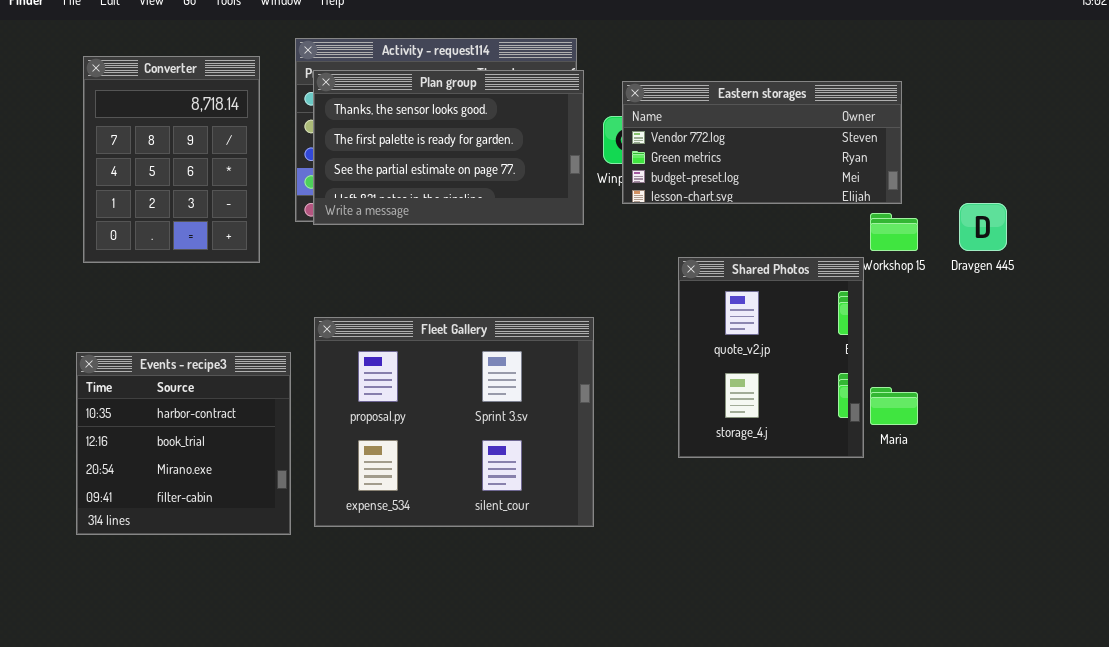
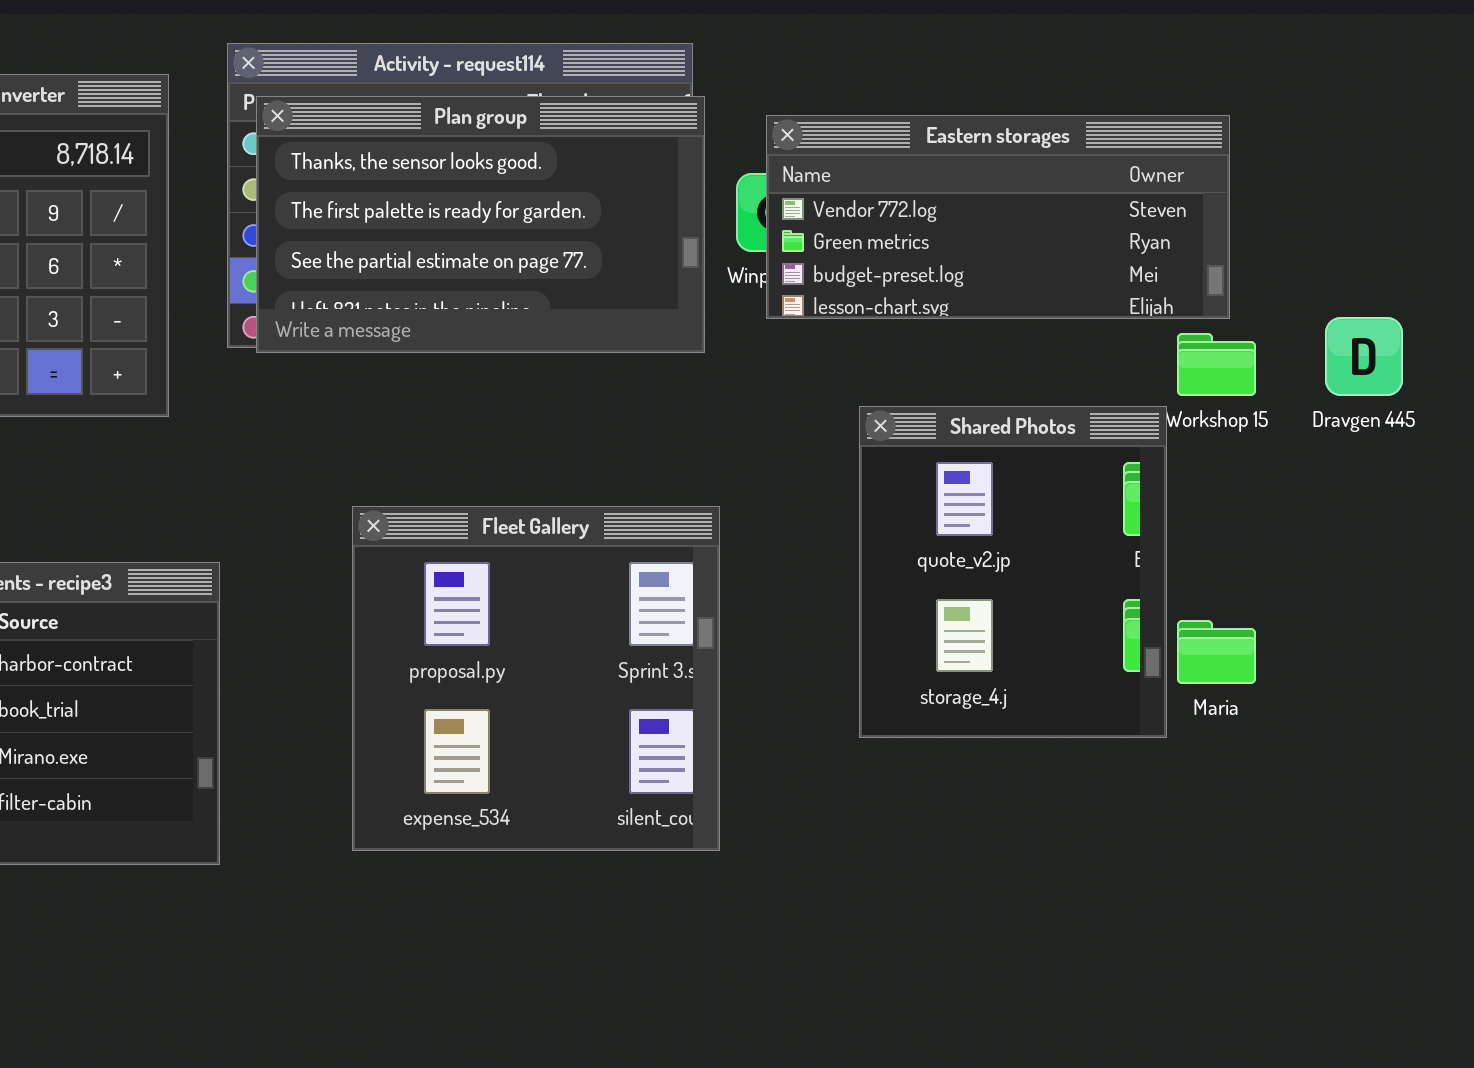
Fleet Gallery: [314,317,594,527] -> [352,506,720,851], resized

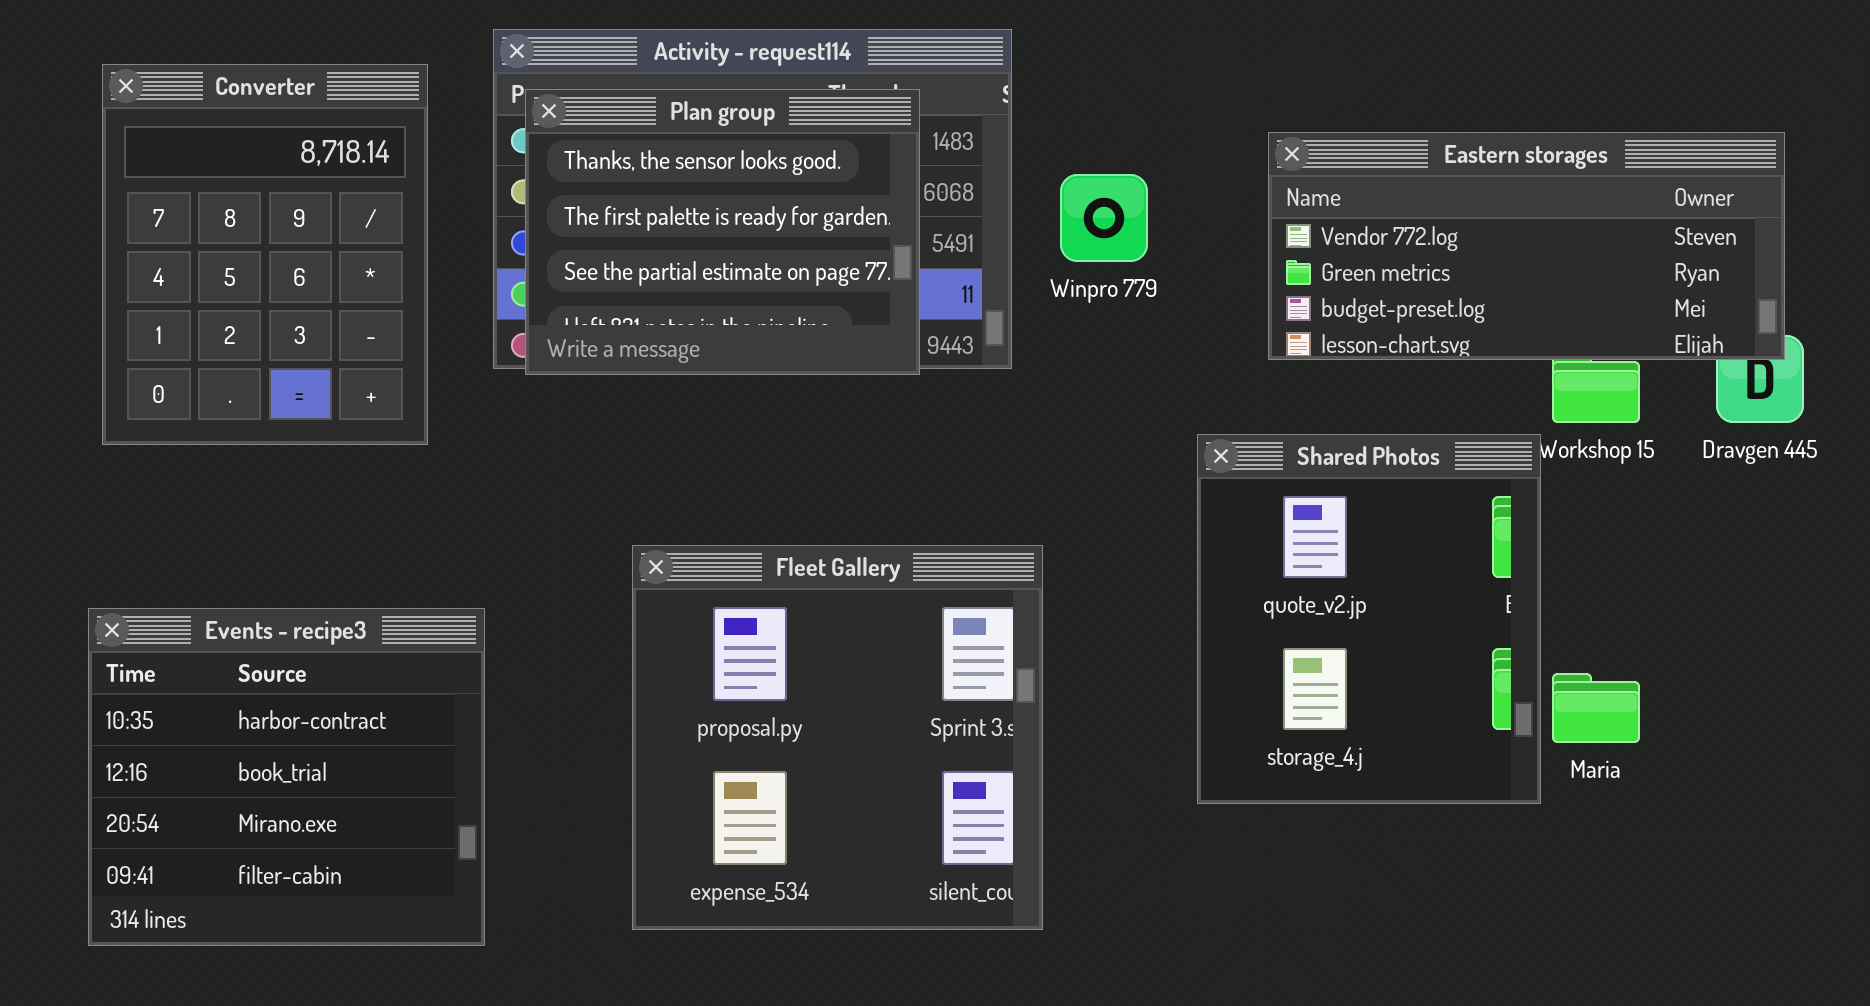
Plan group: [256,96,705,353] -> [525,89,920,375], resized
Eastern storages: [766,115,1230,319] -> [1268,132,1785,360], moved

